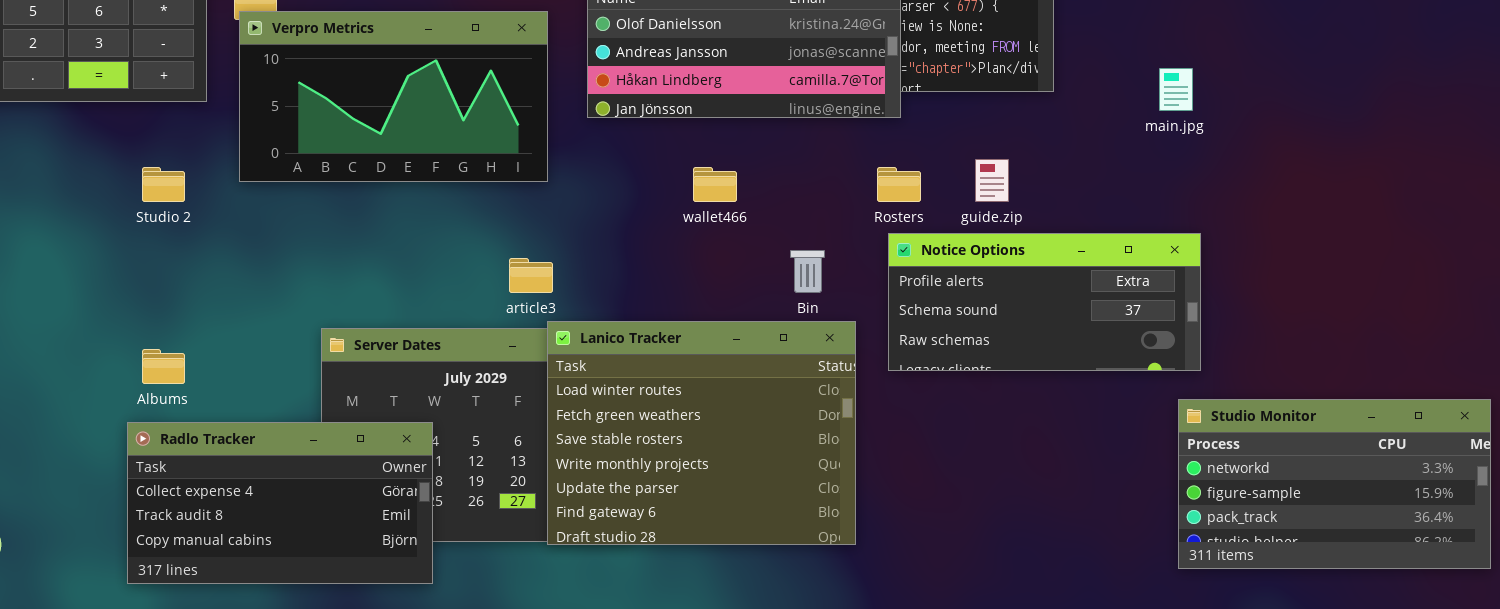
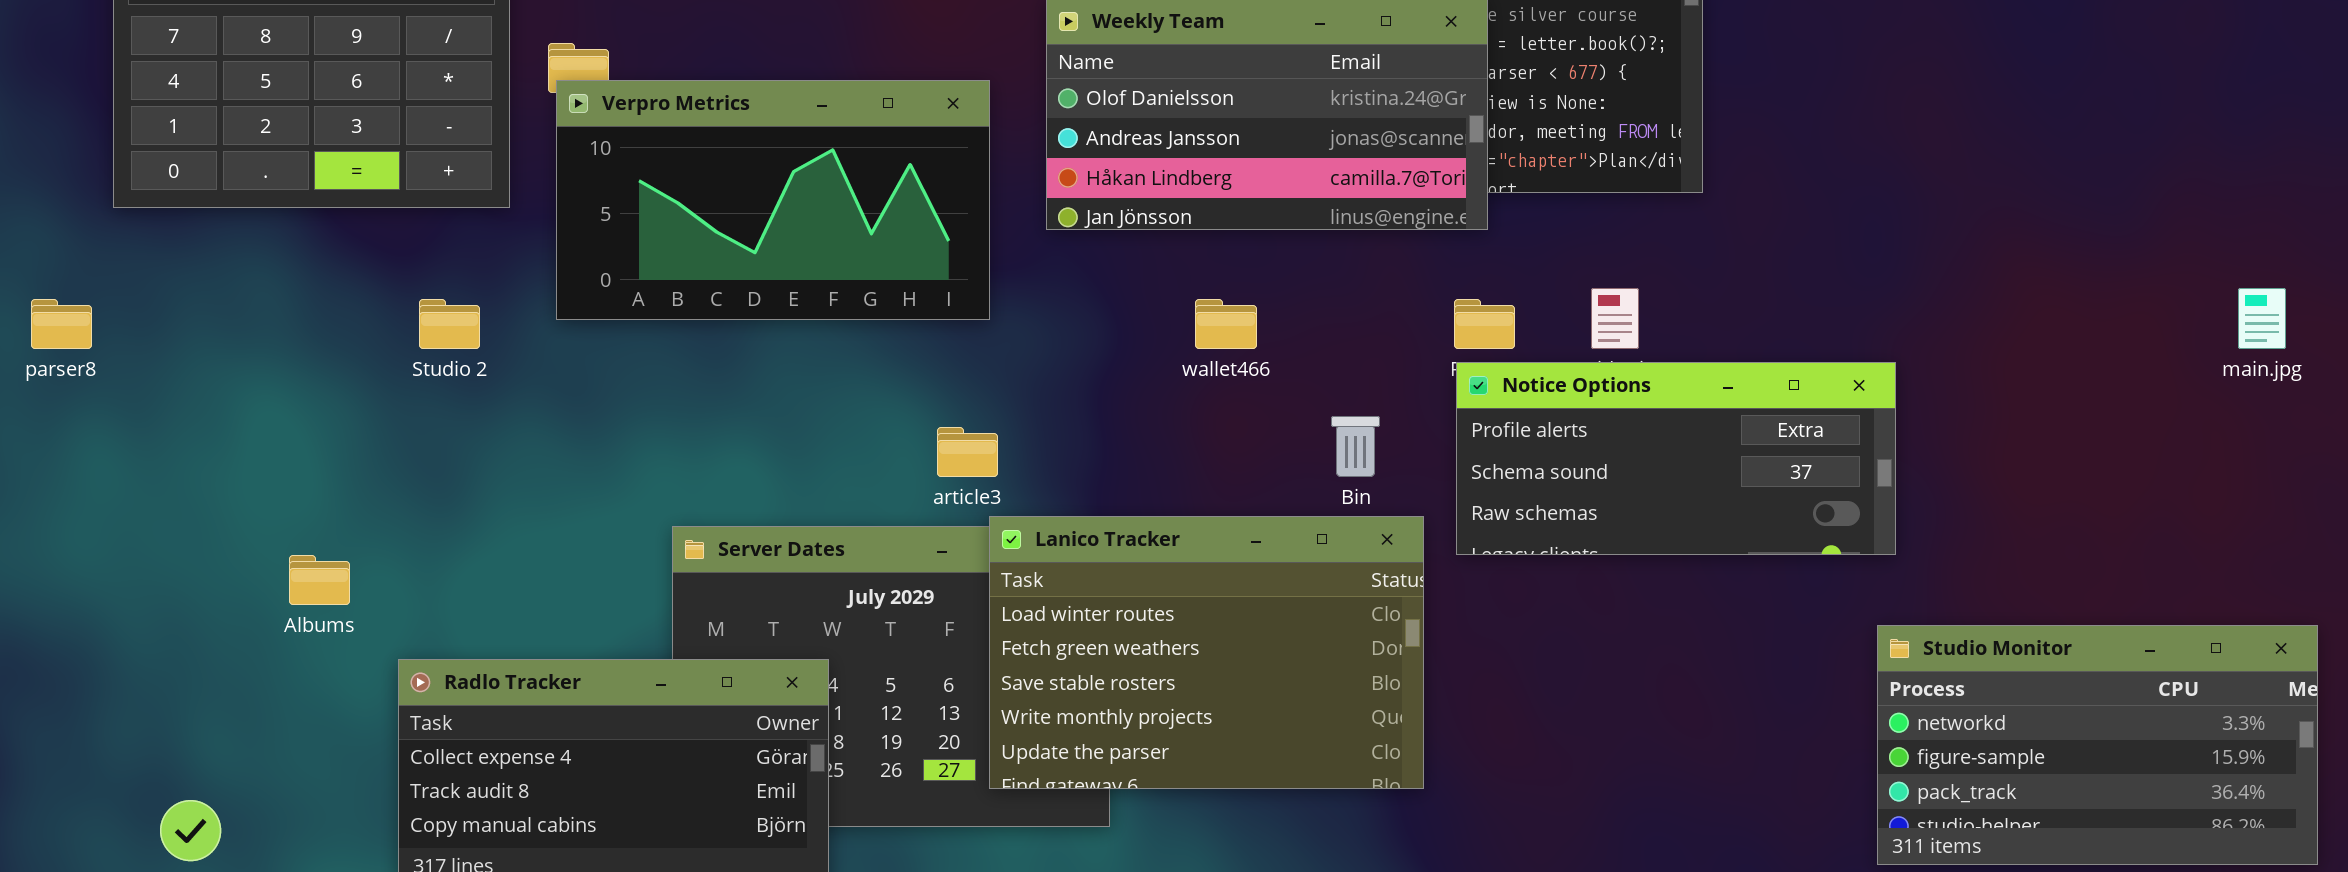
main.jpg: [1159,68,1193,111] -> [2238,288,2286,349], moved
Notice Options: [888,233,1201,371] -> [1456,362,1896,555], moved
Lanico Tracker: [547,321,856,545] -> [989,516,1424,789], resized
Albums: [142,349,185,384] -> [289,555,350,605], moved

